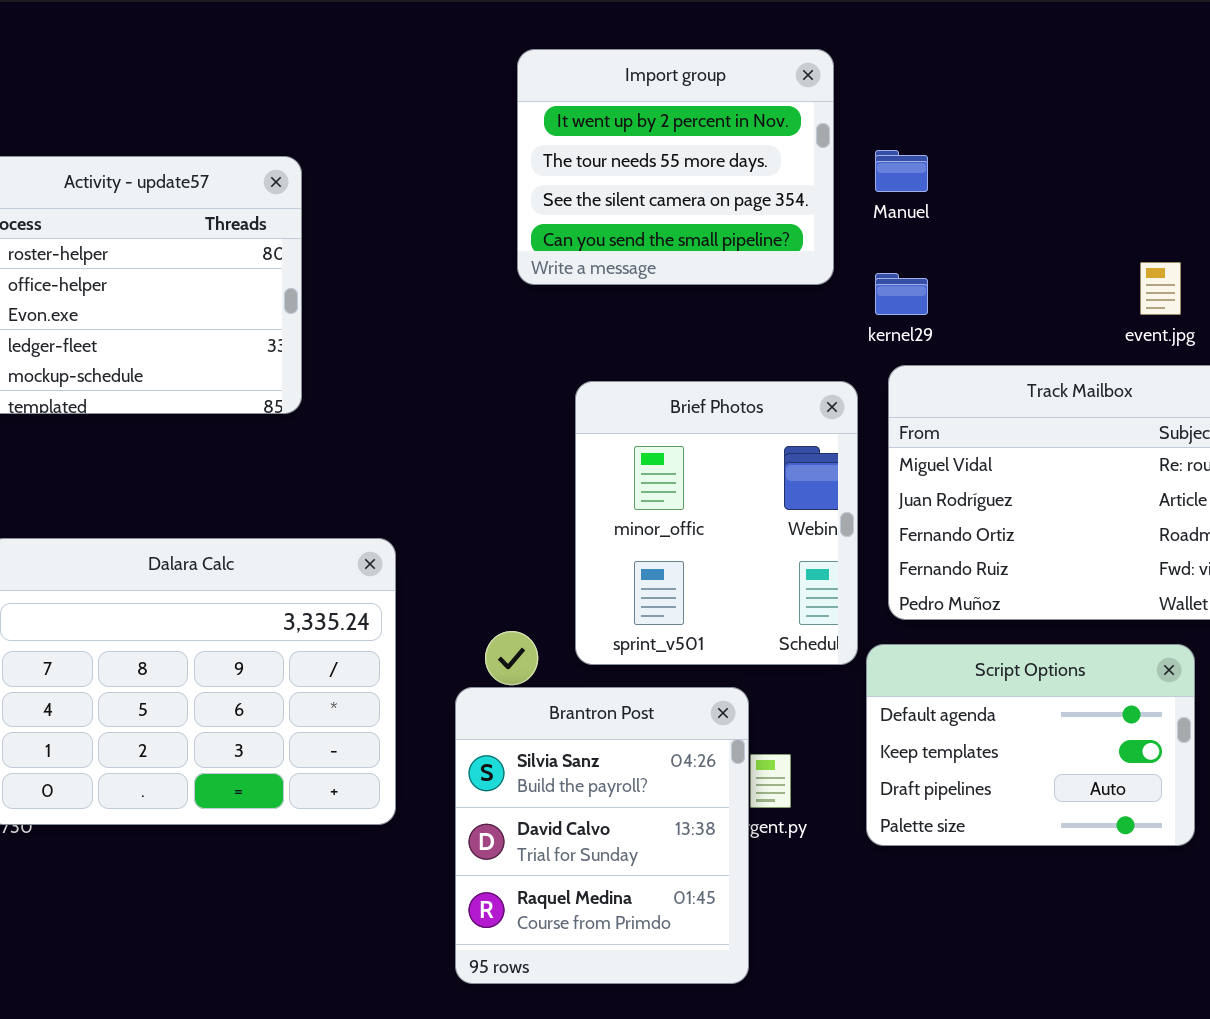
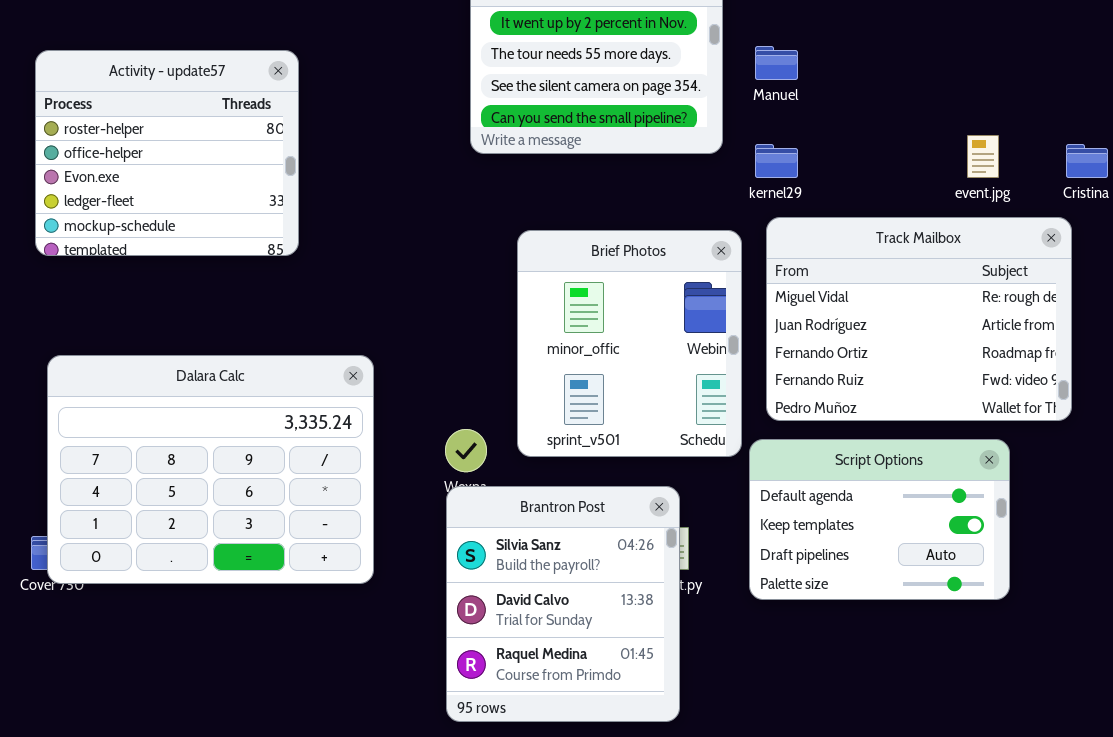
Brantron Post: [455,687,749,984] -> [446,486,680,722], moved

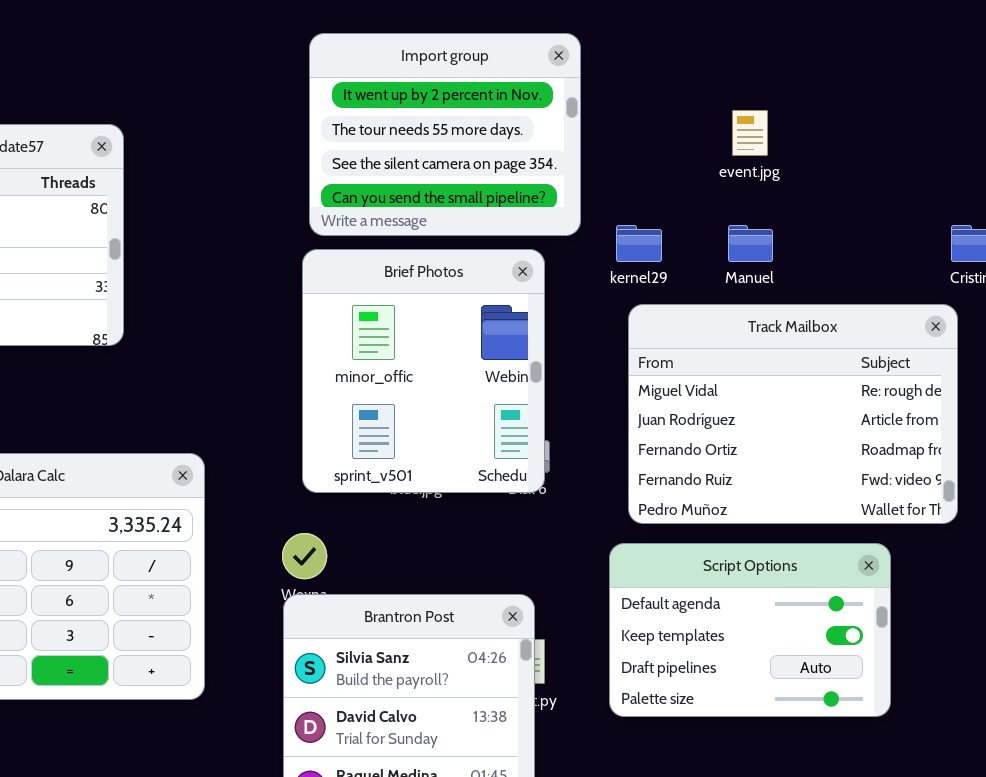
Manuel: [755,46,798,80] -> [728,225,773,262], moved
event.jpg: [967,135,999,178] -> [732,110,768,156], moved
Brief Photos: [517,230,742,457] -> [302,249,545,493], moved

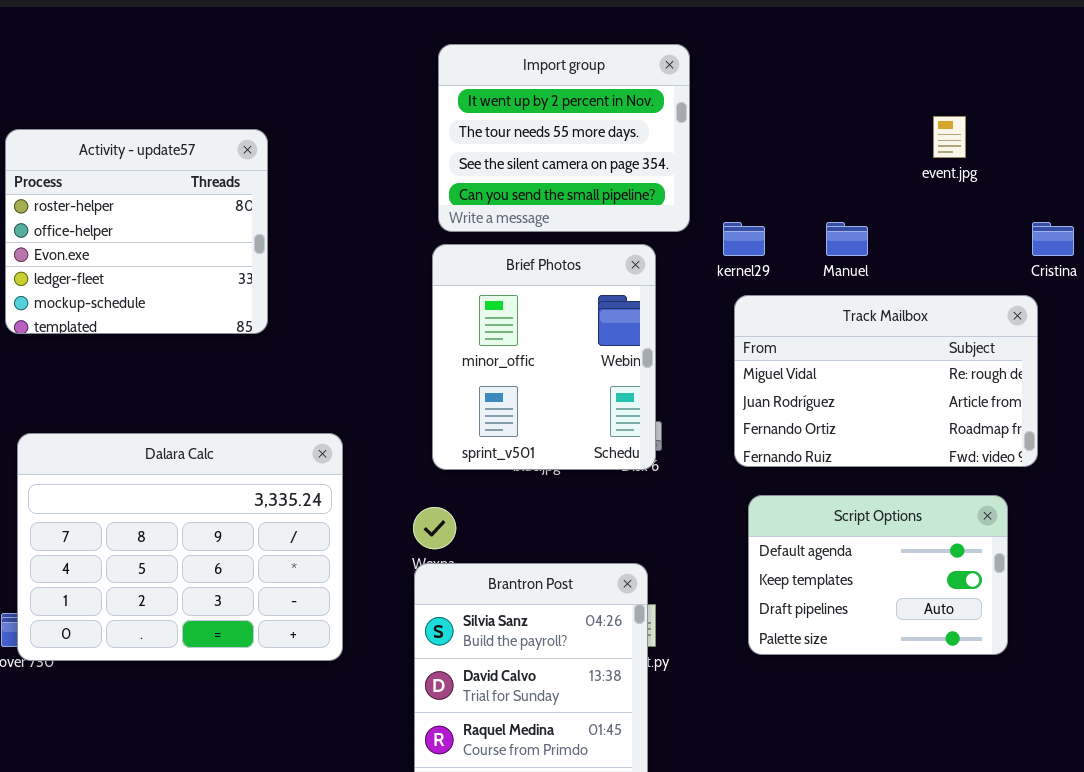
event.jpg: [732,110,768,156] -> [933,116,966,158], moved
Track Mailbox: [628,304,958,524] -> [734,295,1038,467], resized
Script Options: [609,543,891,717] -> [748,495,1008,655], moved

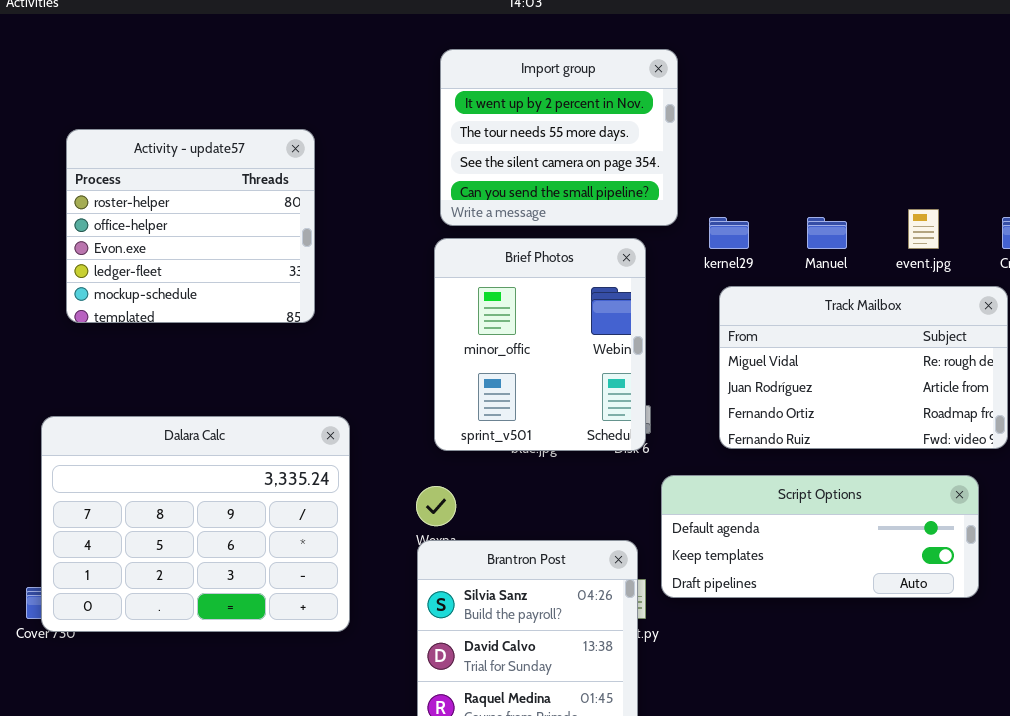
event.jpg: [933,116,966,158] -> [908,209,939,249], moved
Activity - update57: [5,129,268,334] -> [66,129,315,323], moved
Script Options: [748,495,1008,655] -> [661,475,979,598], resized

